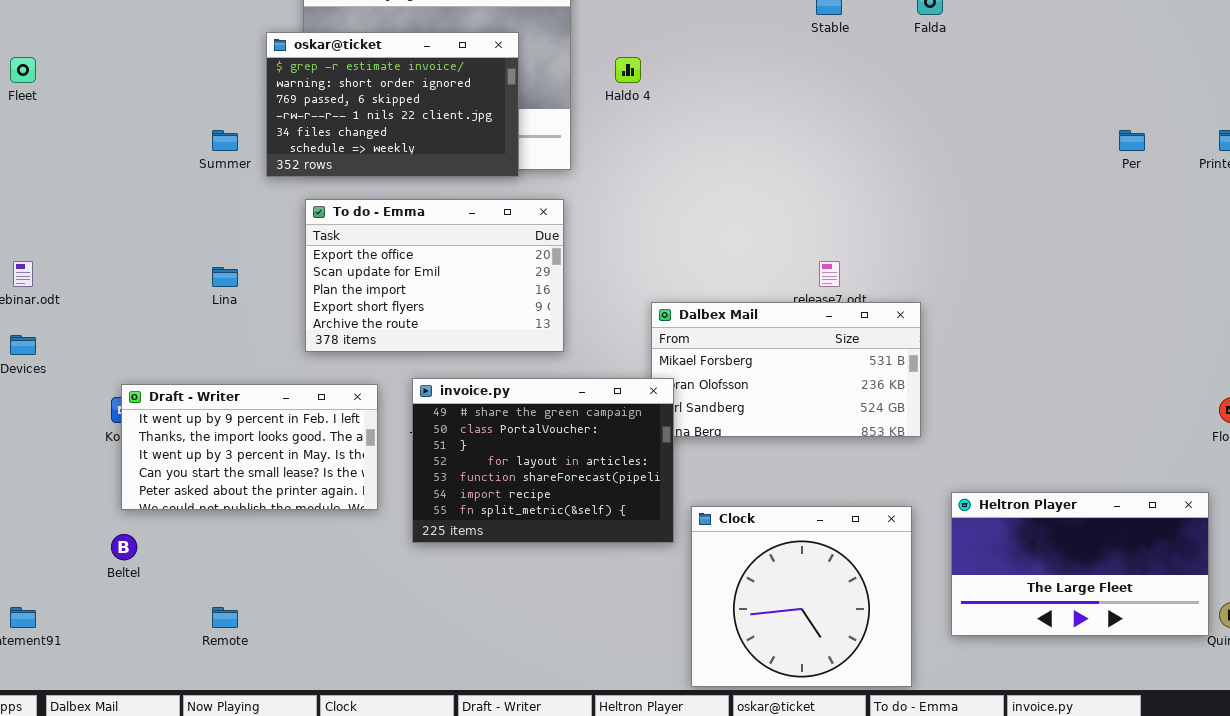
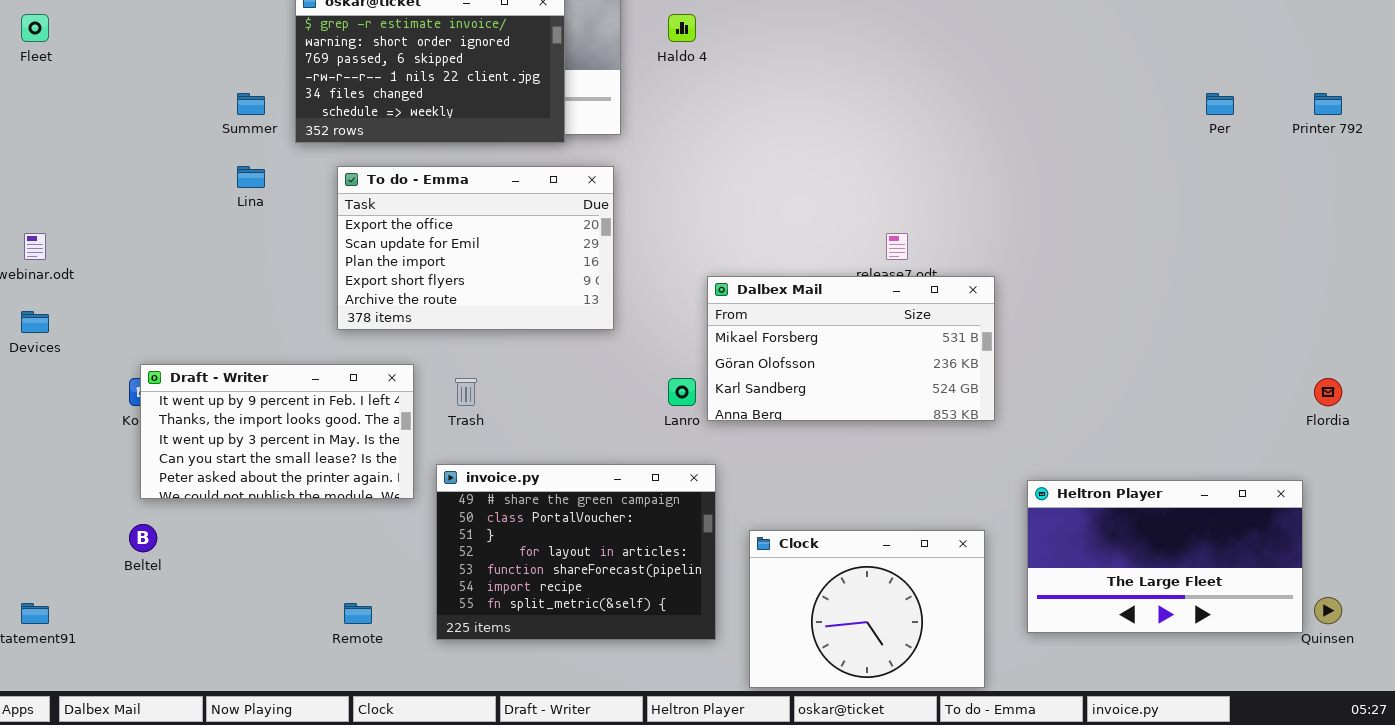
Lina: [212,267,238,287] -> [237,166,265,188], moved
invoice.py: [412,378,674,543] -> [436,464,716,640], moved
Clock: [691,506,912,687] -> [749,530,985,688], resized
Remote: [212,607,238,628] -> [344,603,372,624], moved

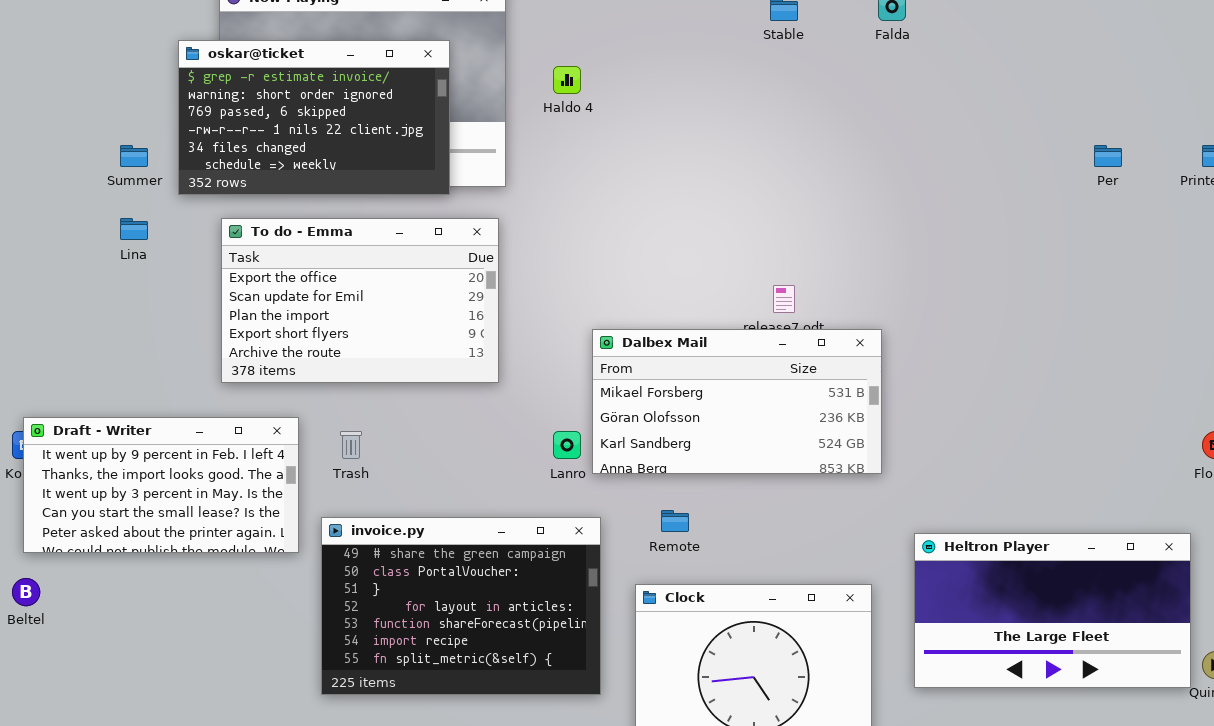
Remote: [344,603,372,624] -> [661,510,689,532], moved

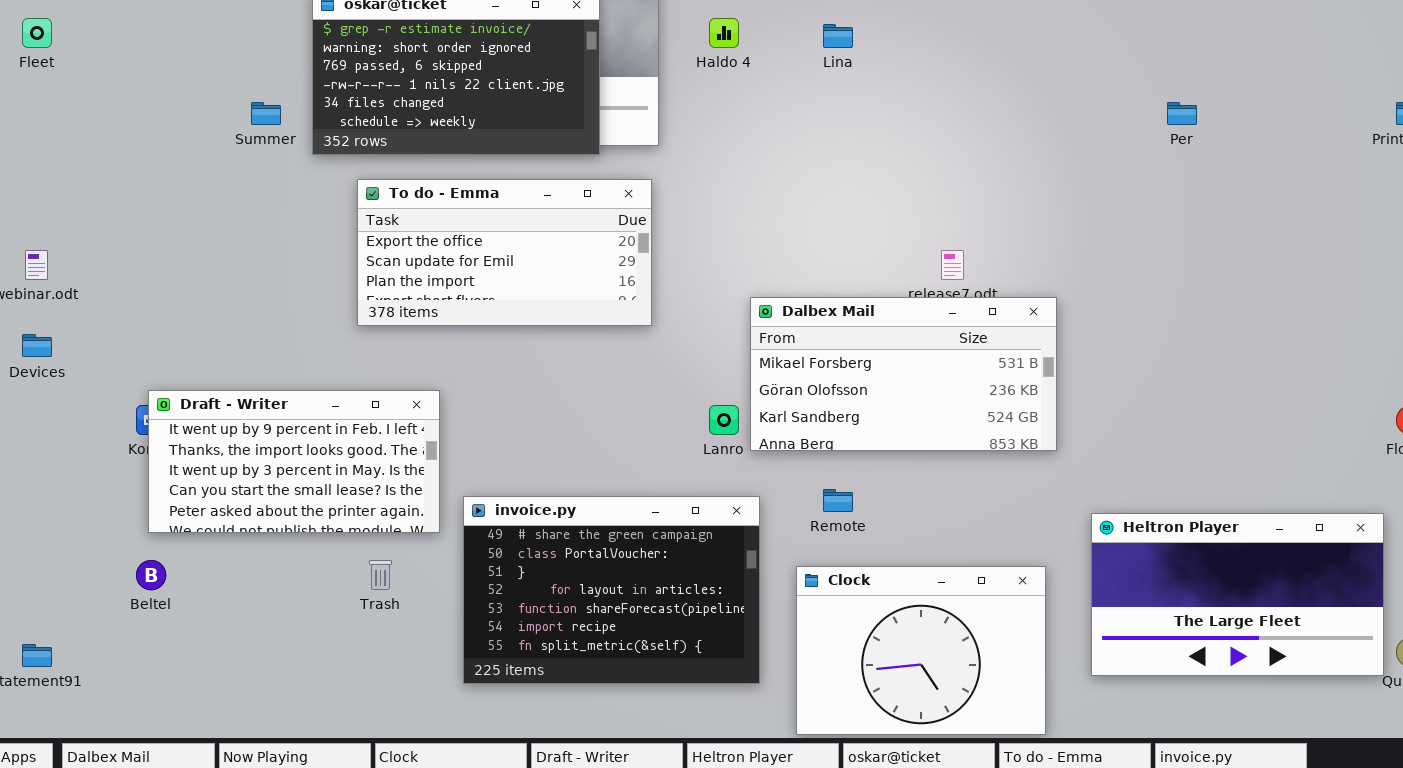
Per: [1094,145,1122,167] -> [1167,102,1197,125], moved
Lina: [120,218,148,240] -> [823,24,853,48], moved
To do - Emma: [221,218,499,383] -> [357,179,652,326], resized
Trash: [340,431,362,459] -> [369,560,392,590], moved

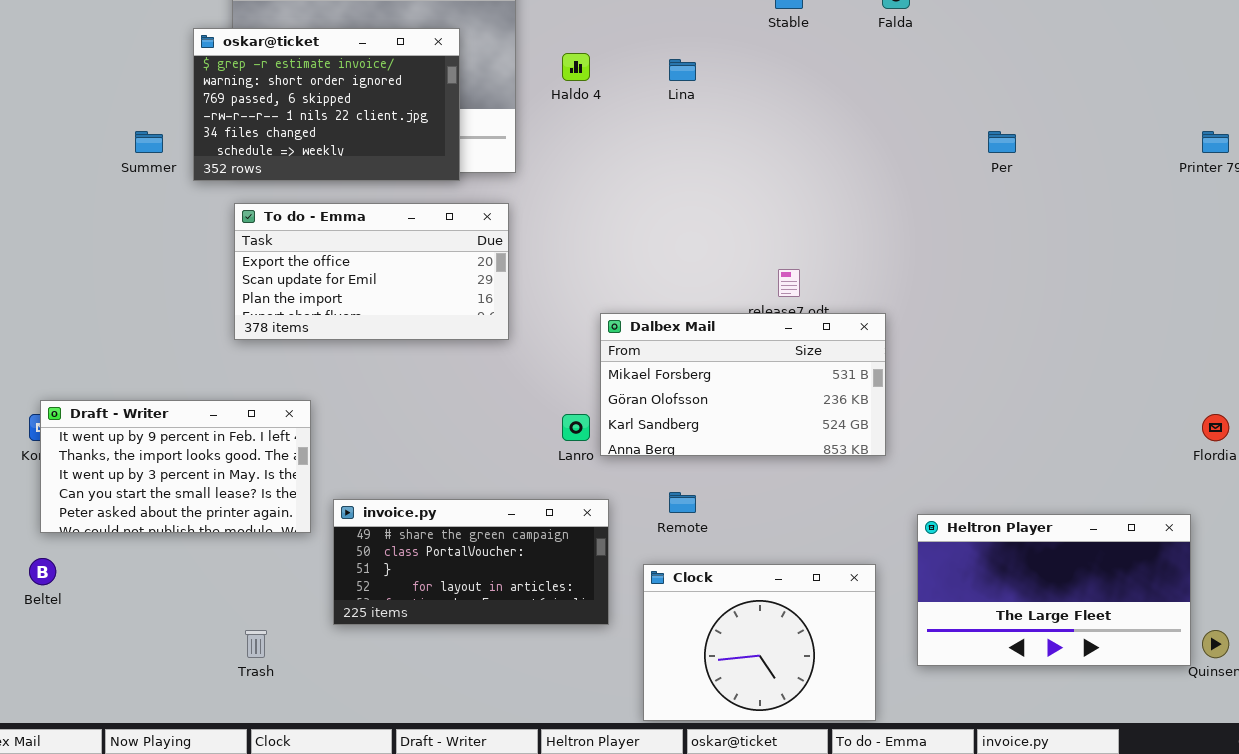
invoice.py: [463,496,760,684] -> [333,499,609,625], resized
Trash: [369,560,392,590] -> [245,630,267,658], moved

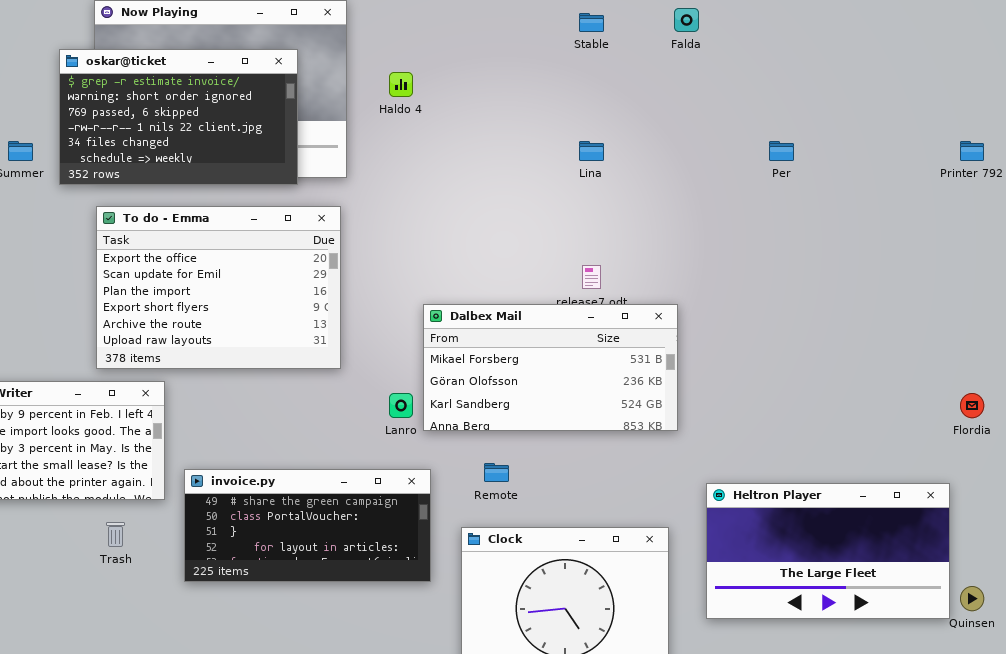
Lina: [669,59,696,81] -> [579,141,604,161], moved
To do - Emma: [234,203,509,340] -> [96,206,341,369], resized
Trash: [245,630,267,658] -> [106,522,125,547], moved

